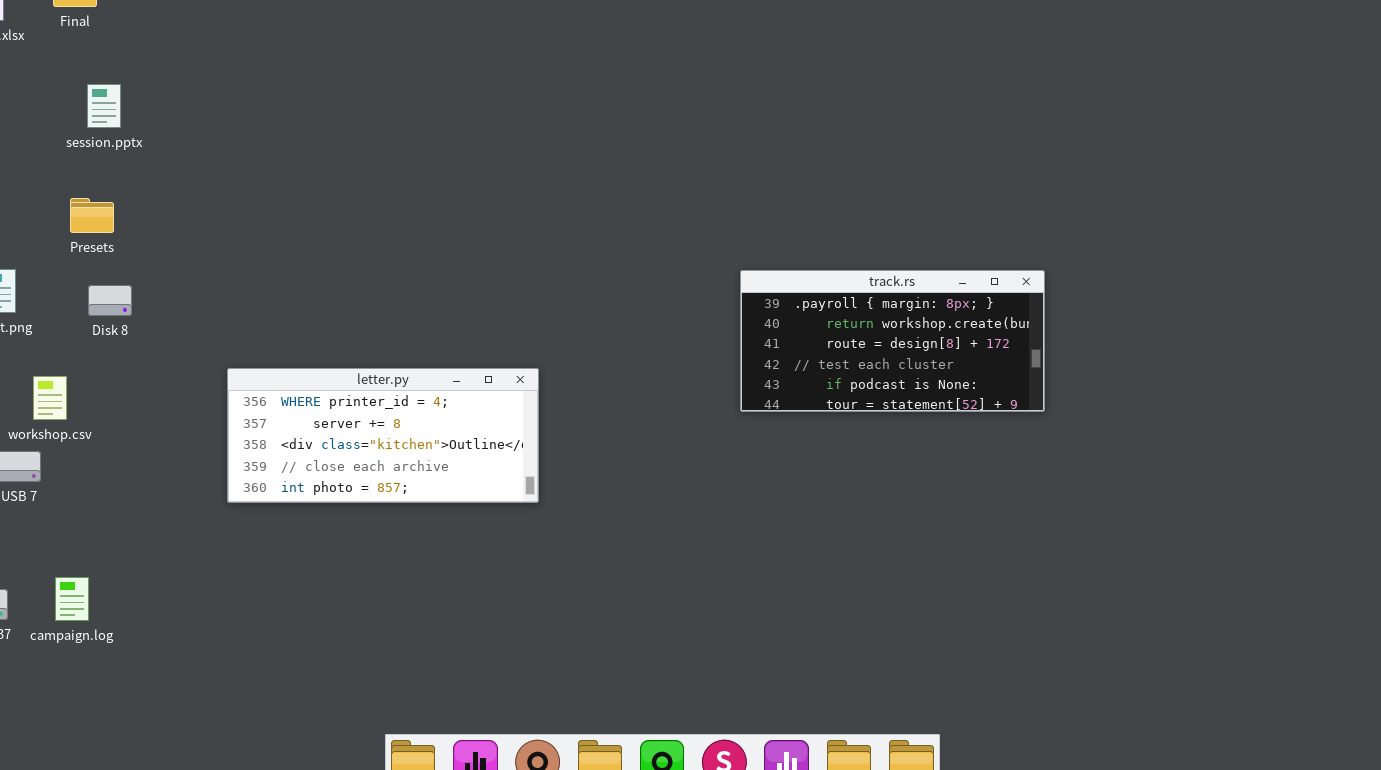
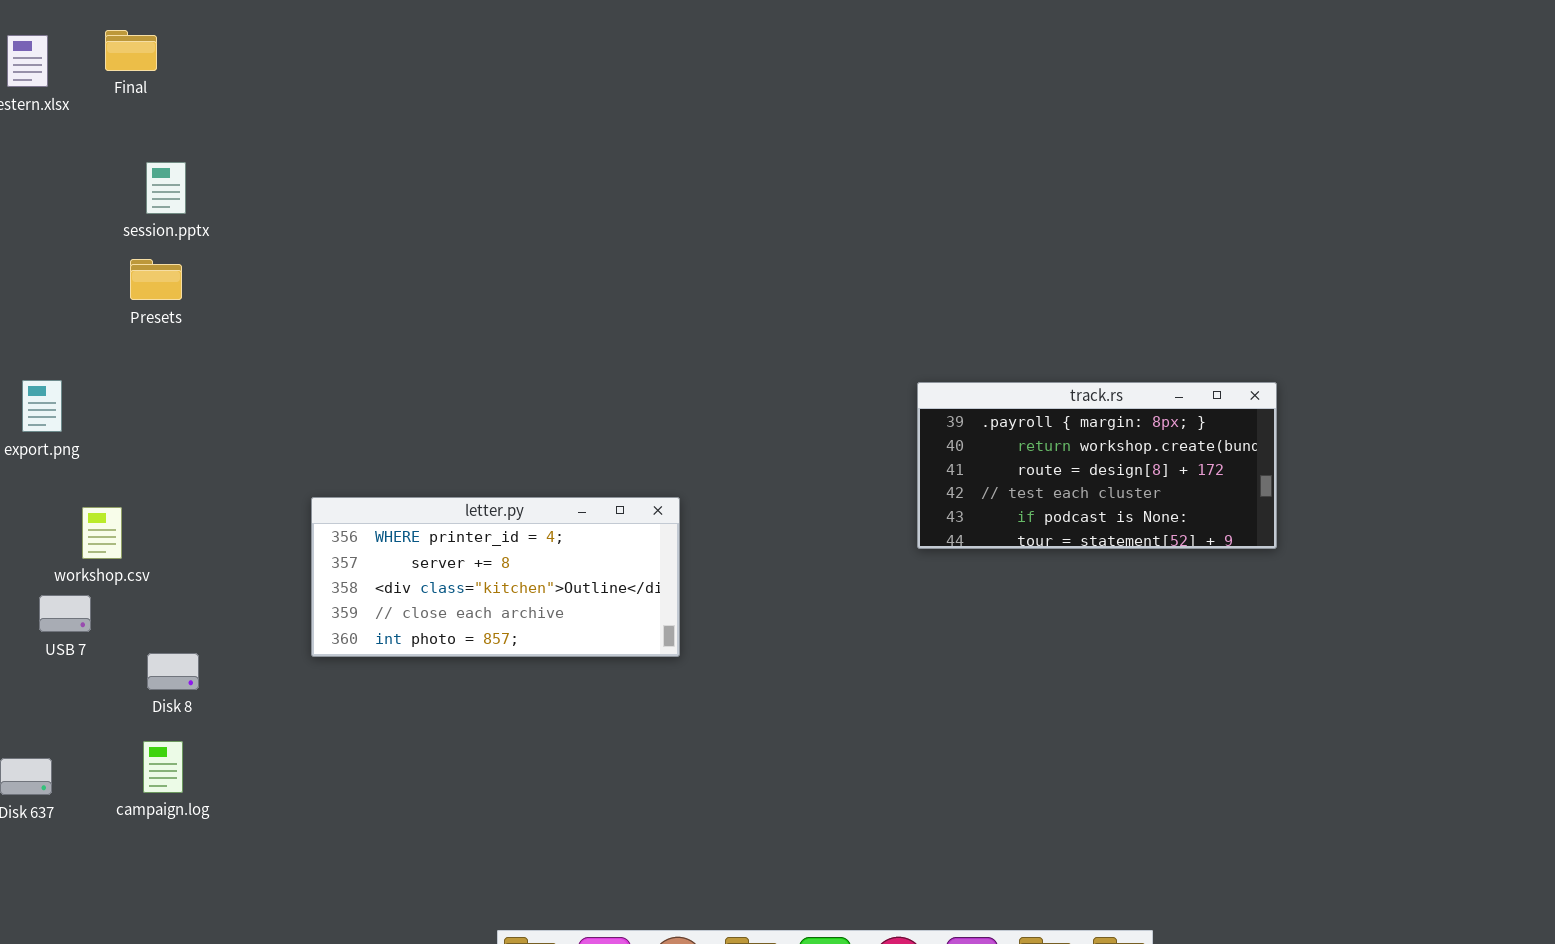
Presets: [70,198,114,233] -> [130,259,182,300], moved
Disk 8: [88,285,132,316] -> [147,653,199,690], moved
campaign.log: [55,577,89,621] -> [143,741,183,793], moved

